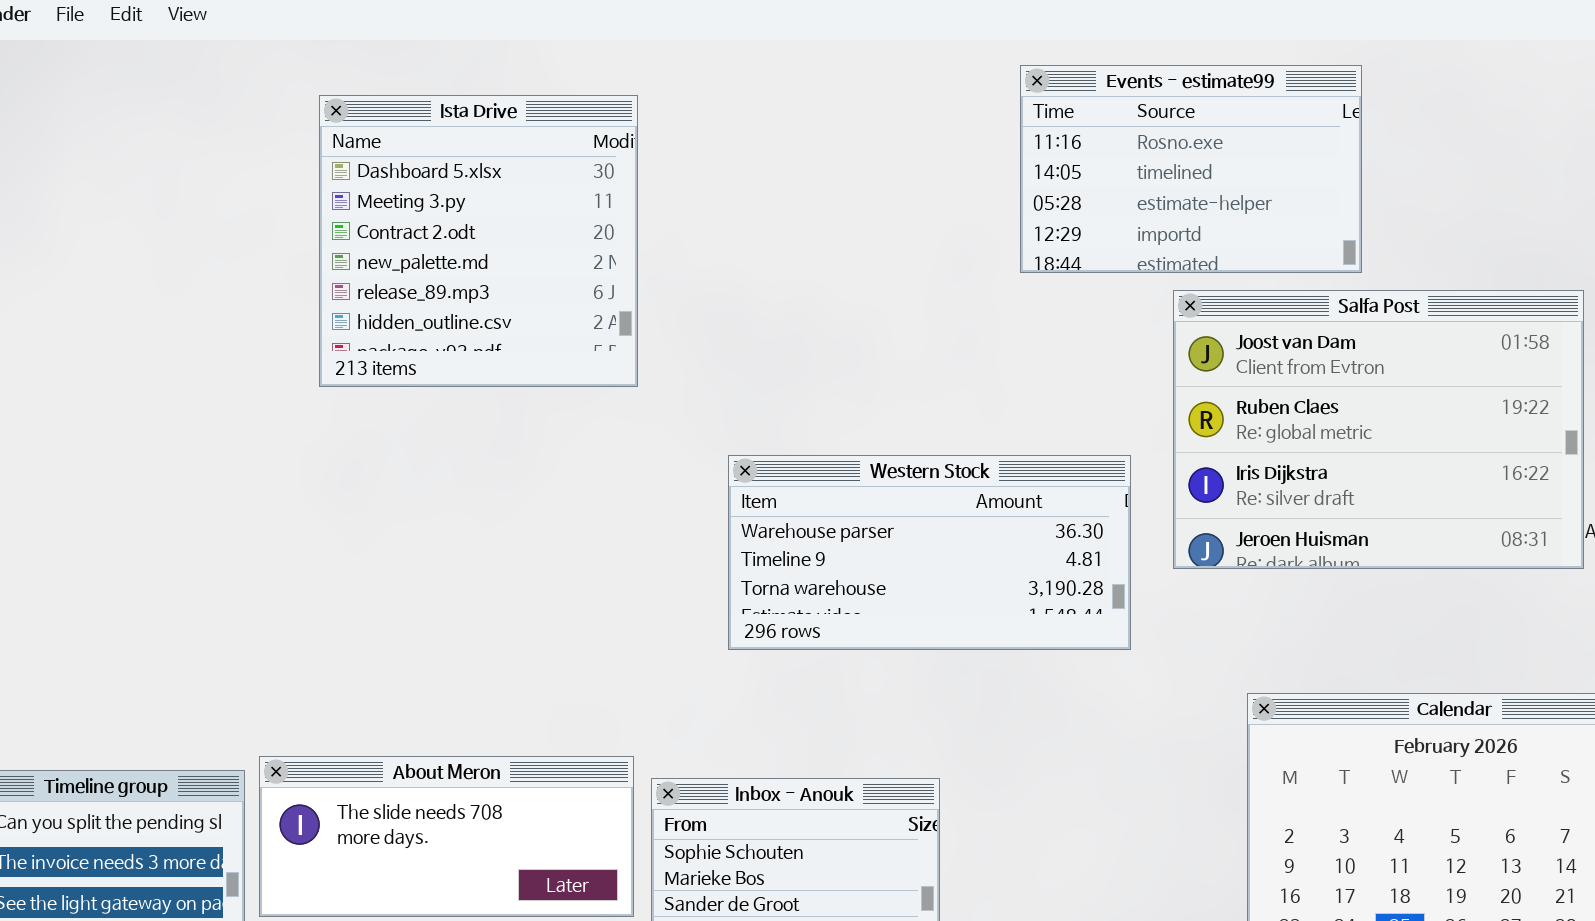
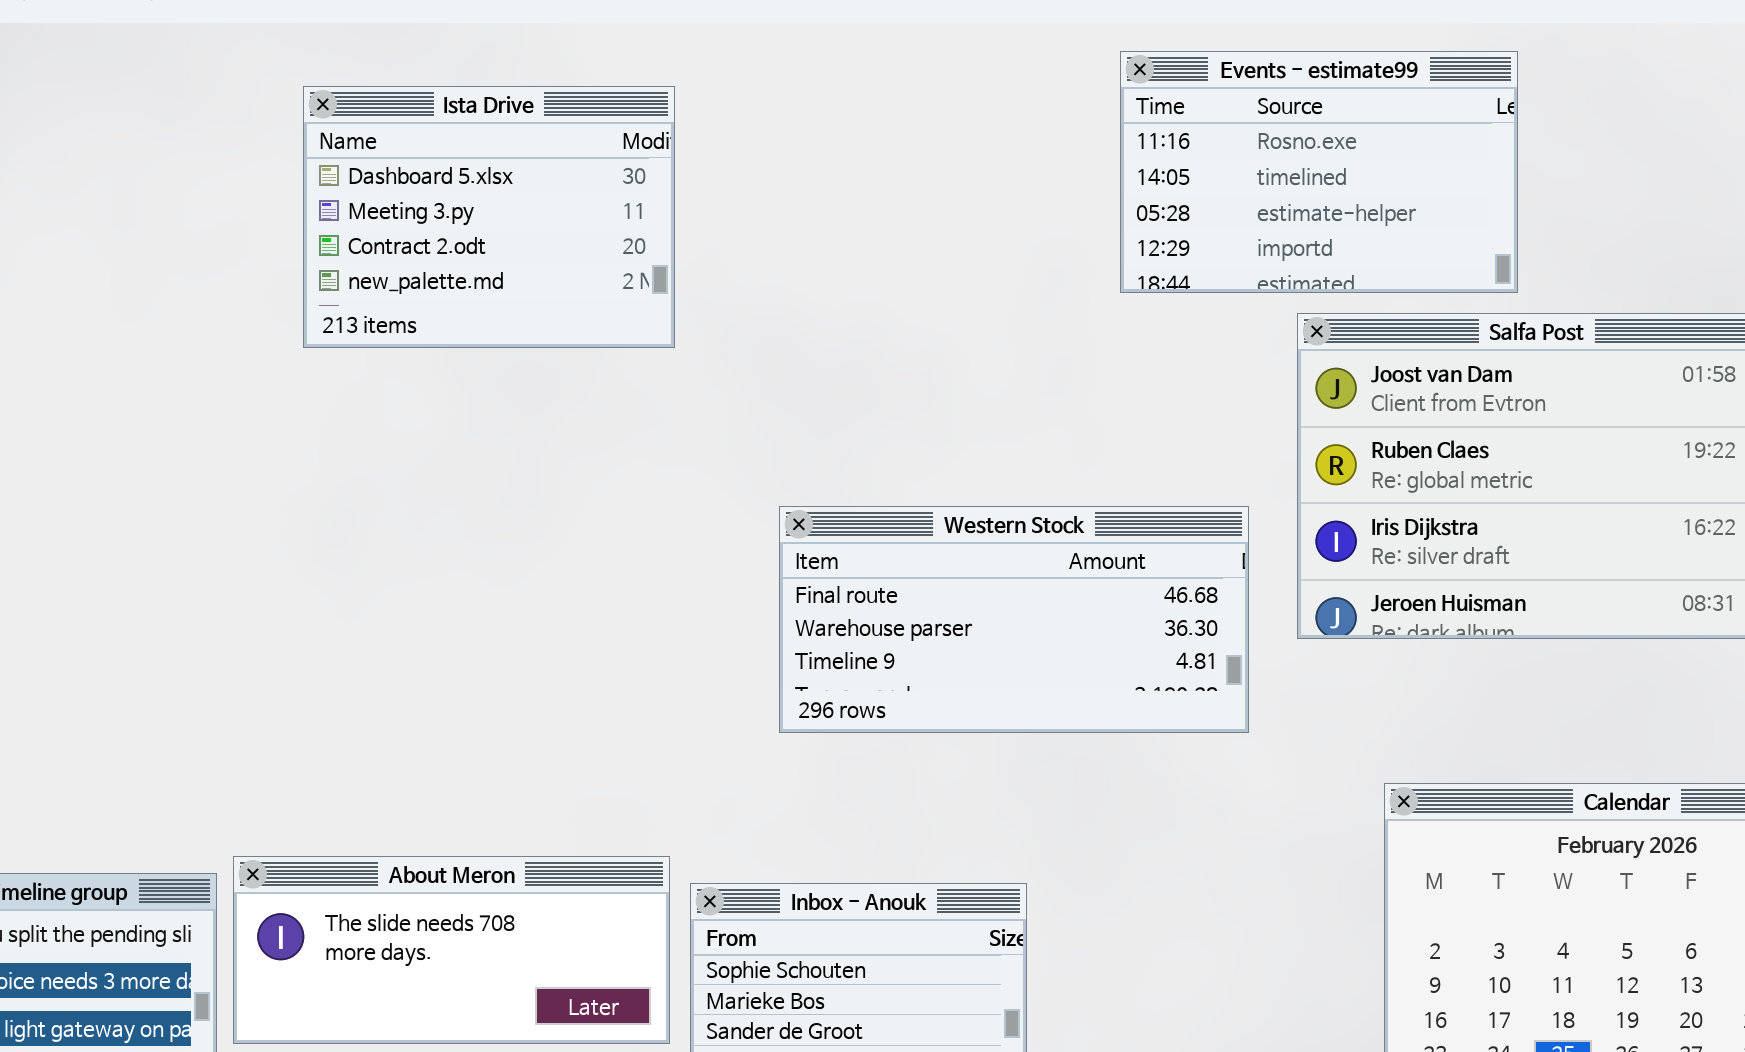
Ista Drive: [319,95,638,387] -> [303,86,675,348], resized
Western Stock: [728,455,1131,650] -> [779,506,1249,733], scrolled up 1 row

